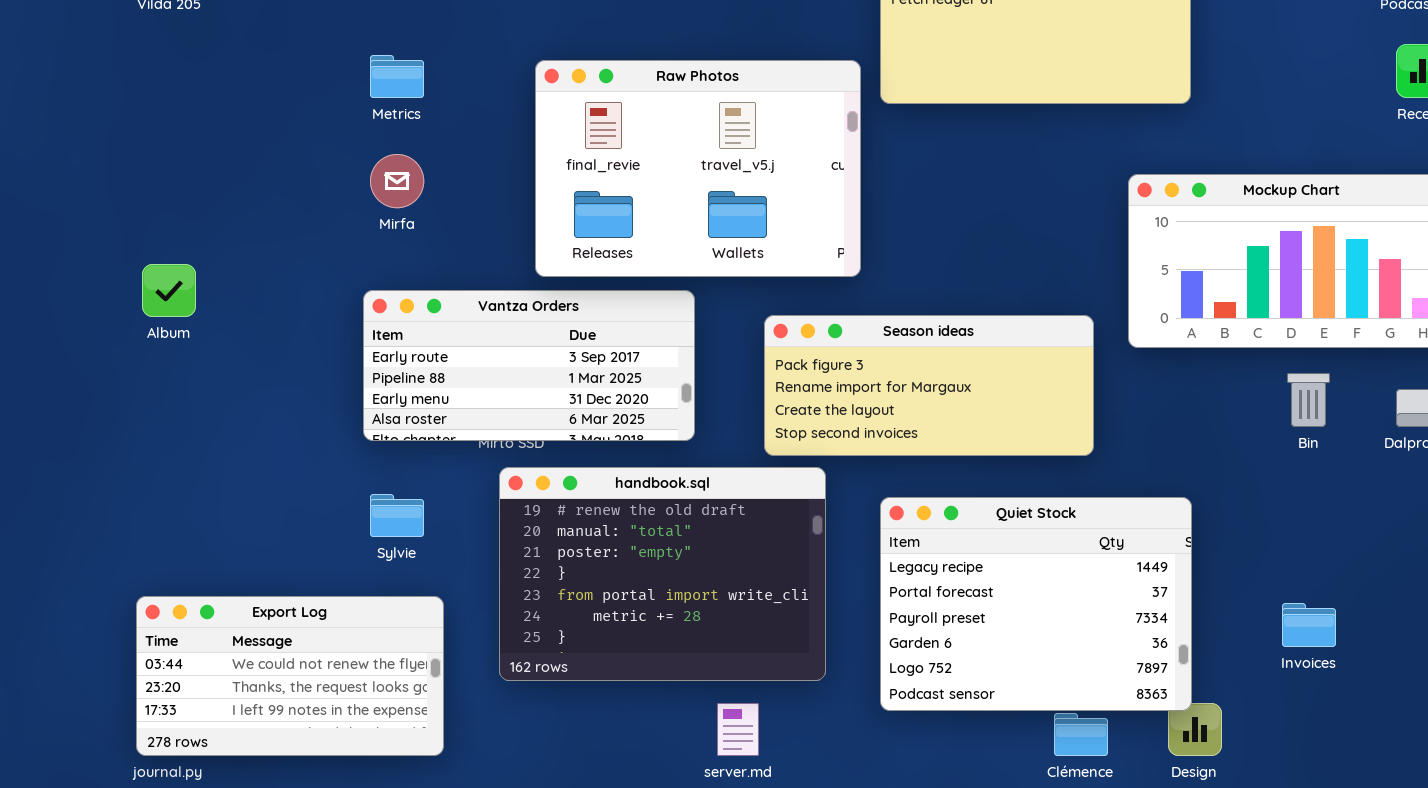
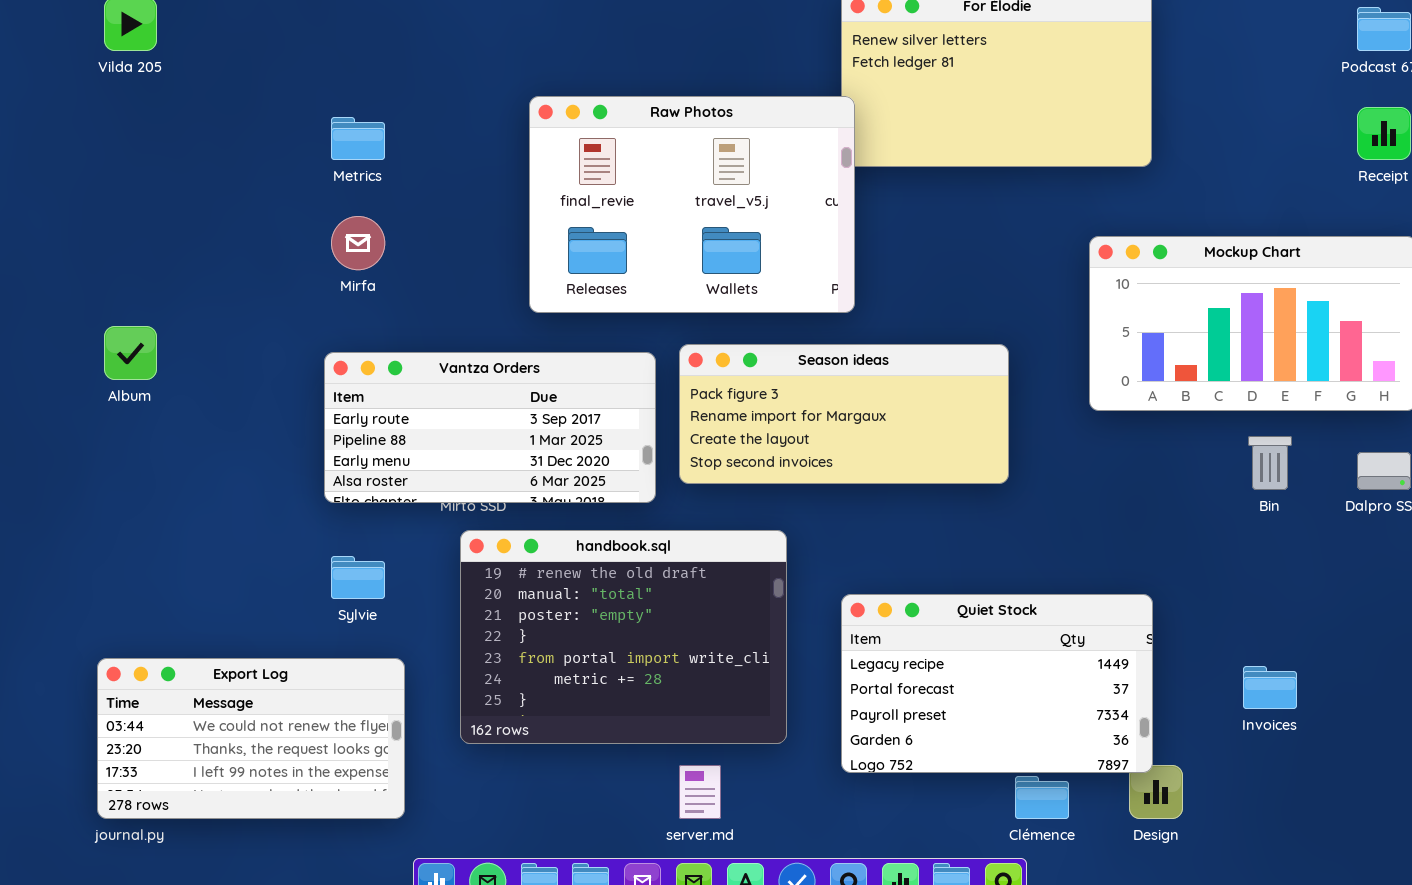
Raw Photos: [535,60,861,277] -> [529,96,855,313], moved
Season ideas: [764,315,1094,456] -> [679,344,1009,484], moved
Quiet Stock: [880,497,1192,711] -> [841,594,1153,773], resized

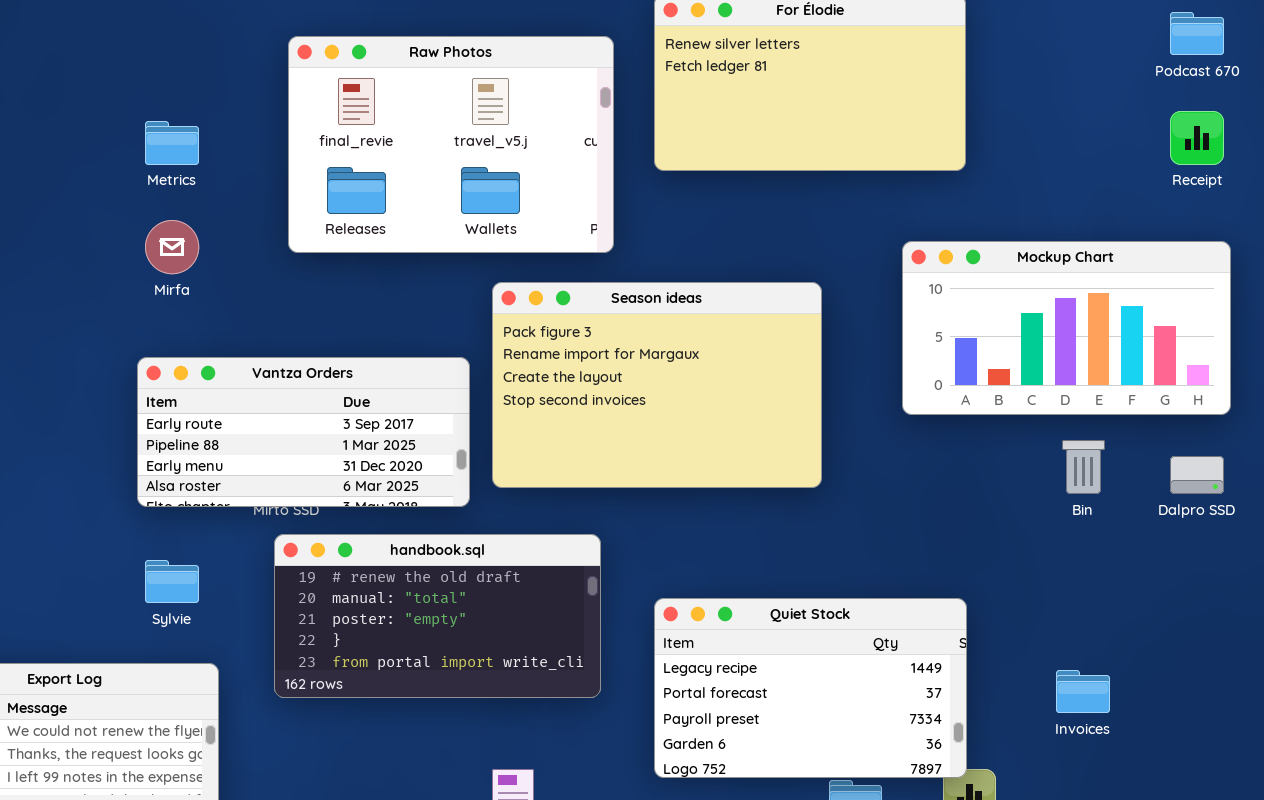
Raw Photos: [529,96,855,313] -> [288,36,614,253], moved
Season ideas: [679,344,1009,484] -> [492,282,822,488], resized
handbook.sql: [460,530,787,744] -> [274,534,601,698], resized

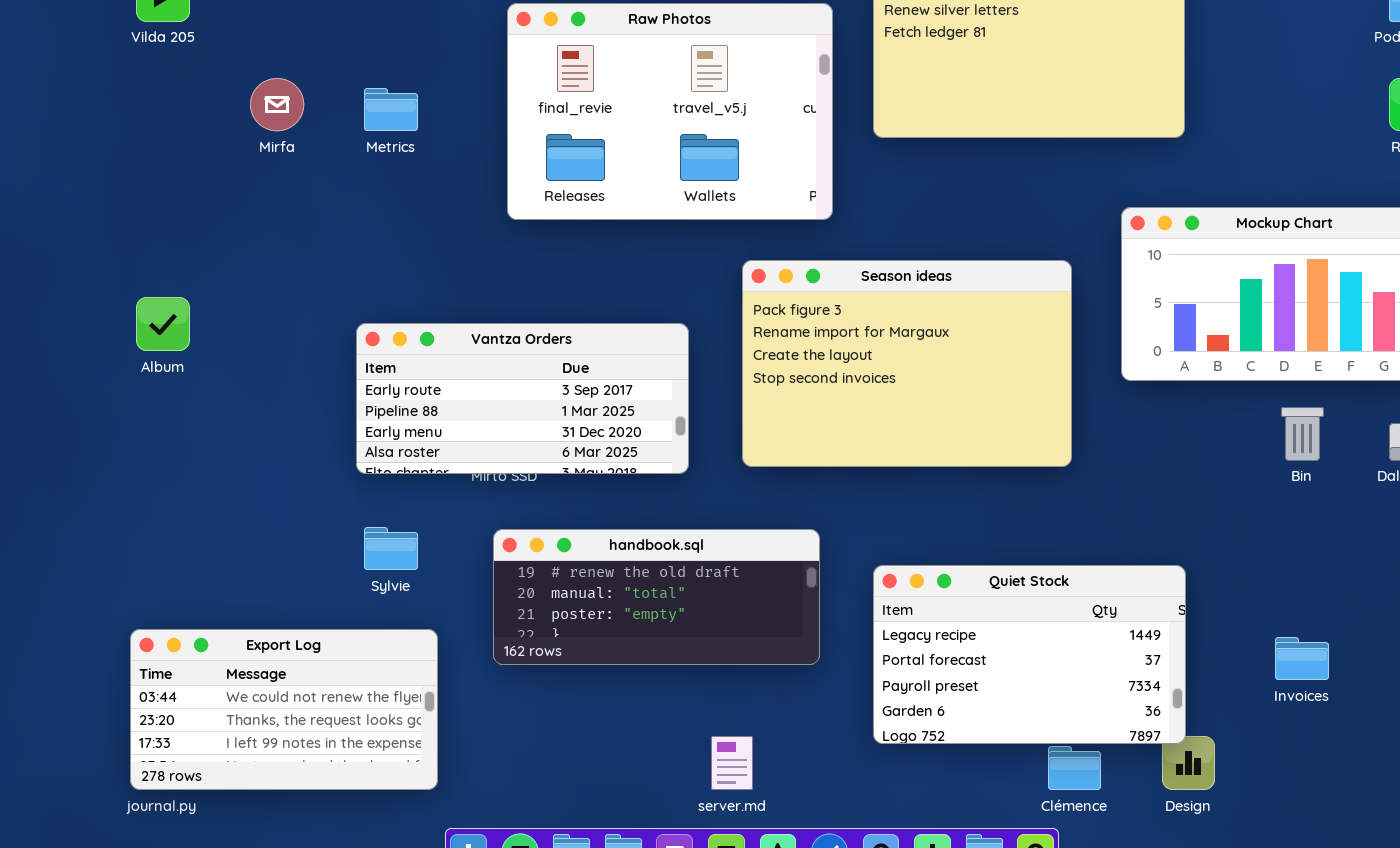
Mirfa: [145,220,199,274] -> [250,78,304,131], moved
Season ideas: [492,282,822,488] -> [742,260,1072,467], moved
handbook.sql: [274,534,601,698] -> [493,529,820,665], resized

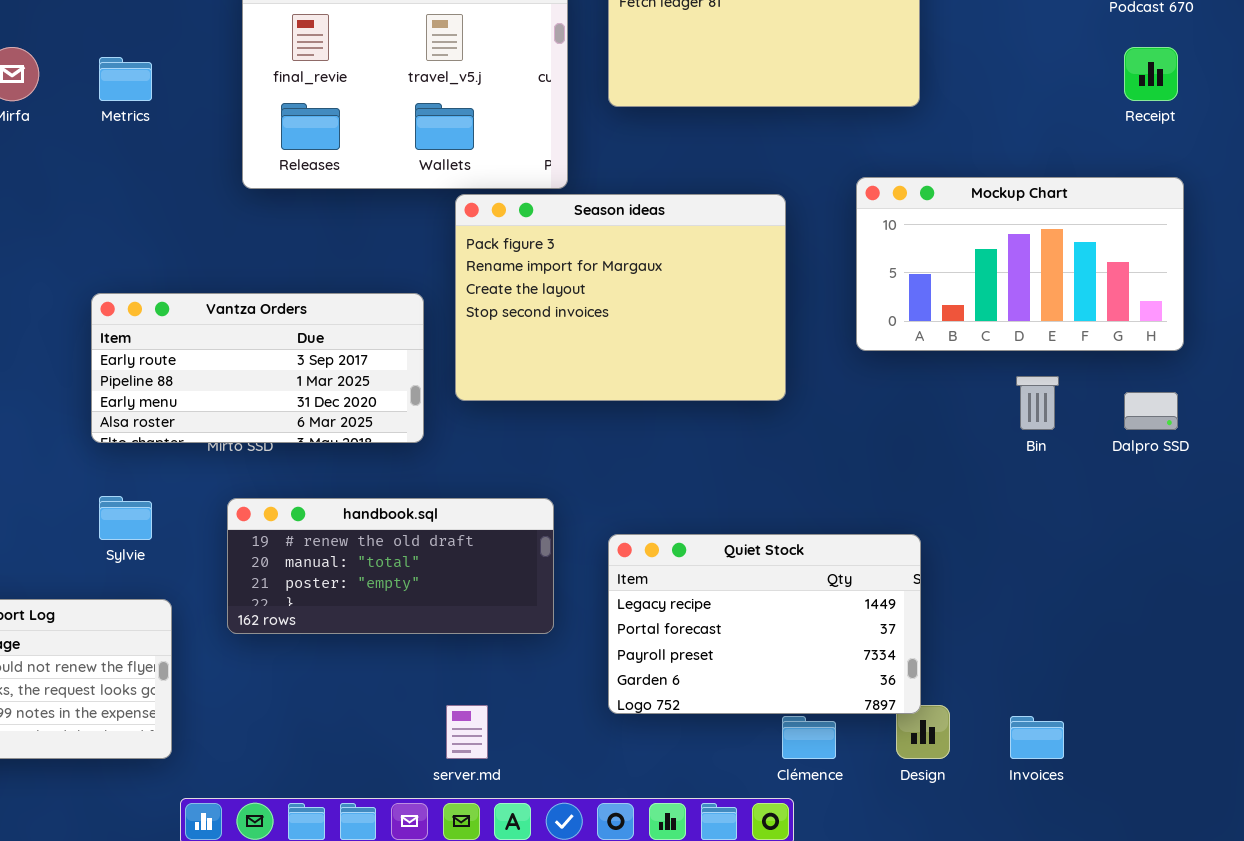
Season ideas: [742,260,1072,467] -> [455,194,786,401], moved
Invoices: [1275,637,1329,680] -> [1010,716,1064,759], moved

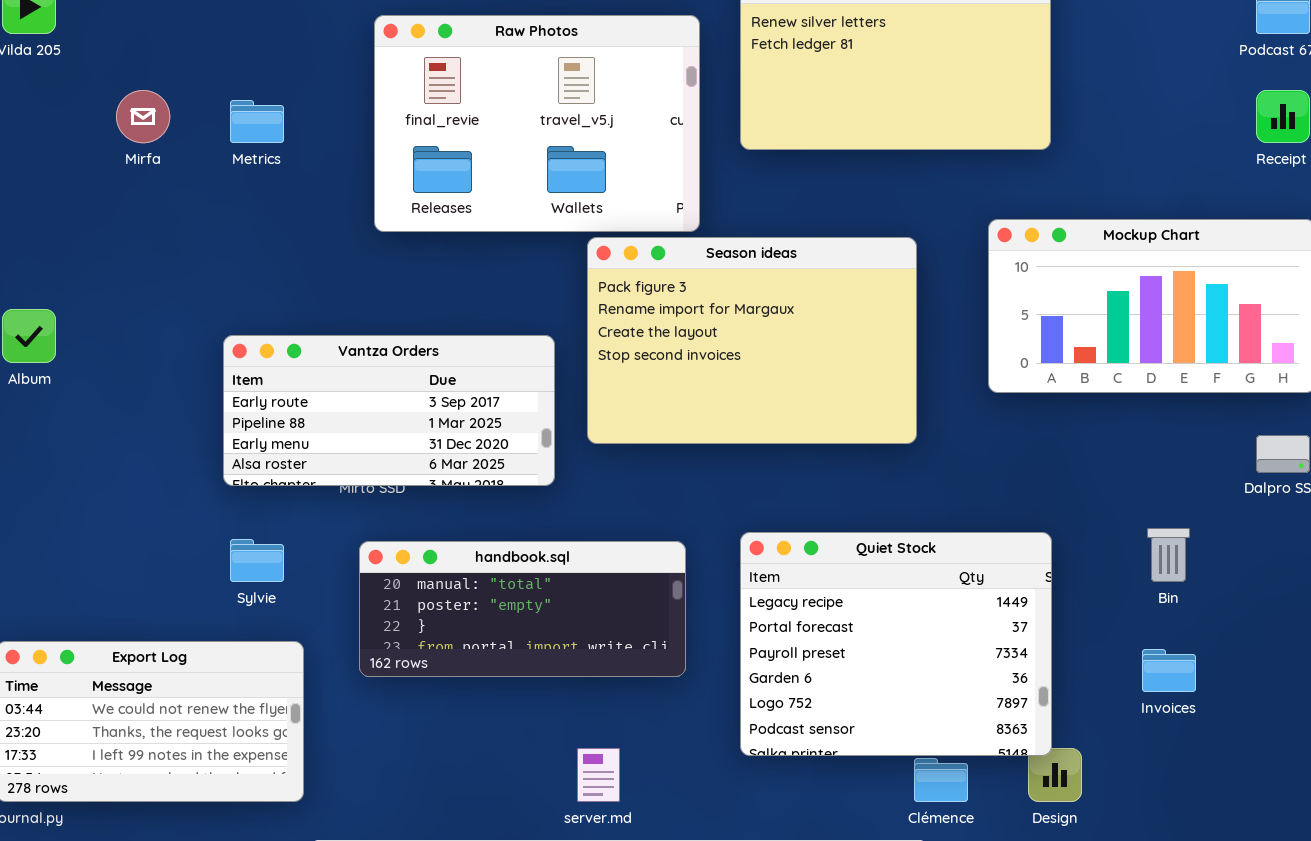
Bin: [1016,376,1059,430] -> [1147,528,1190,582], moved
handbook.sql: [227,498,554,634] -> [359,541,686,677], scrolled down 1 row
Quiet Stock: [608,534,921,714] -> [740,532,1052,756], resized
Invoices: [1010,716,1064,759] -> [1142,649,1196,692], moved

